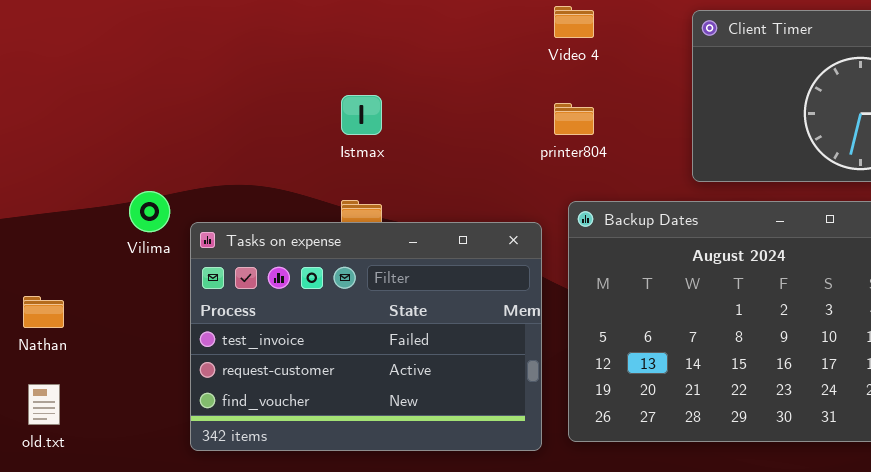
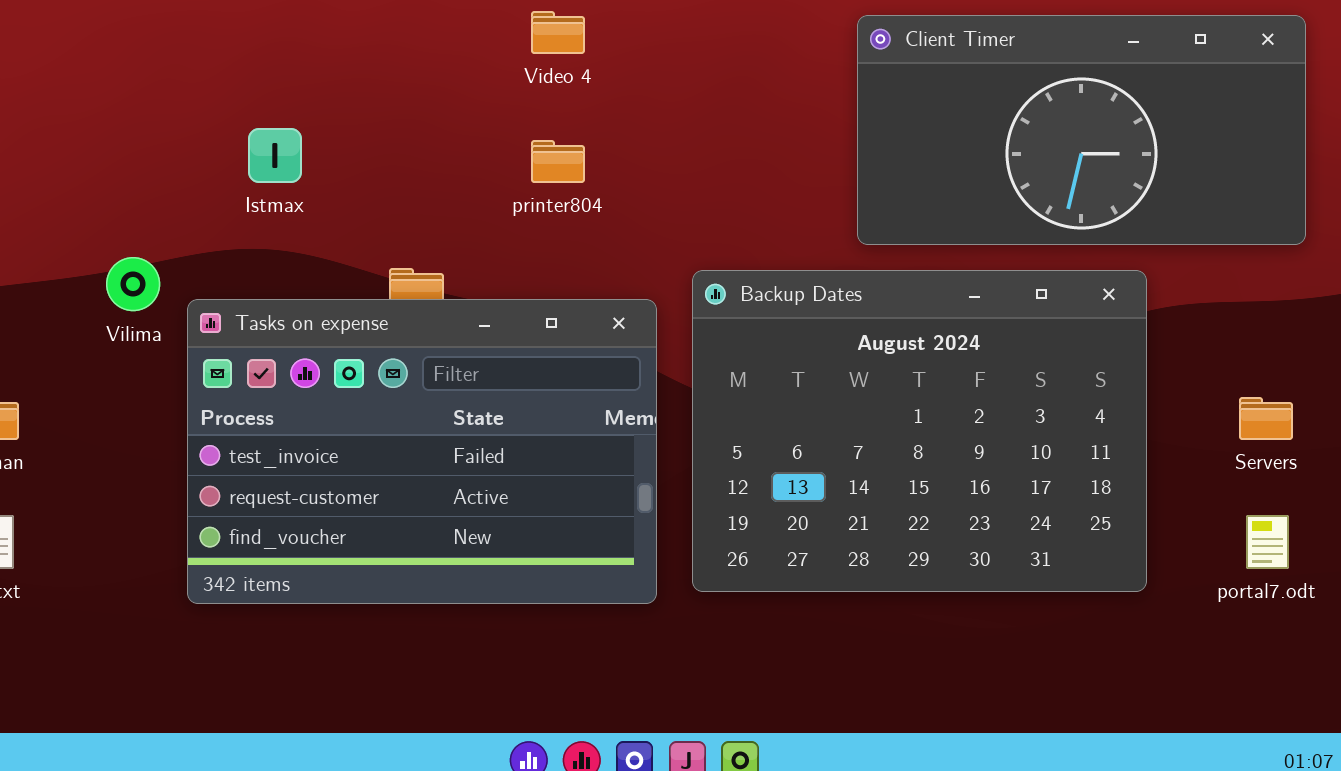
Video 4: [554,6,594,38] -> [531,11,585,54], moved
Istmax: [341,95,382,135] -> [248,128,302,183], moved
printer804: [554,103,594,135] -> [531,140,585,183], moved

